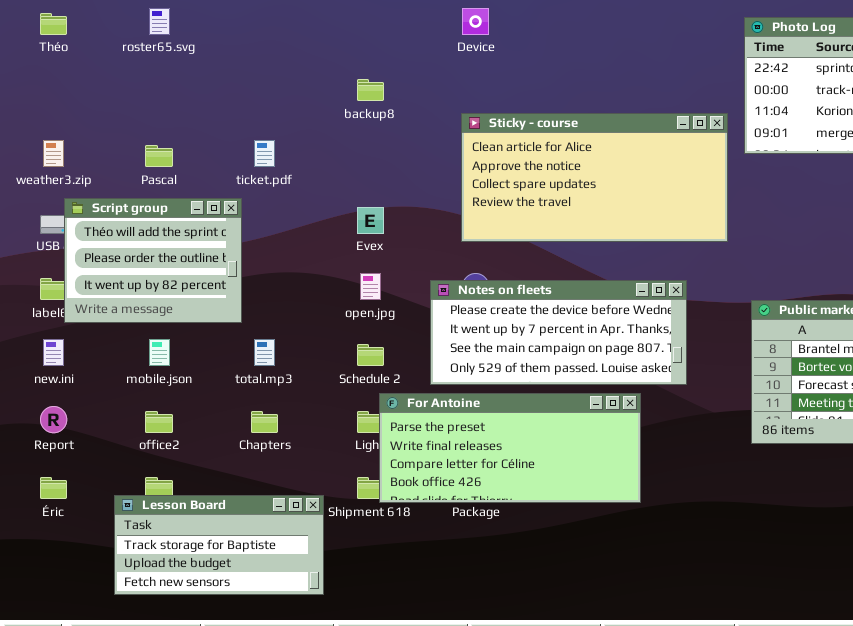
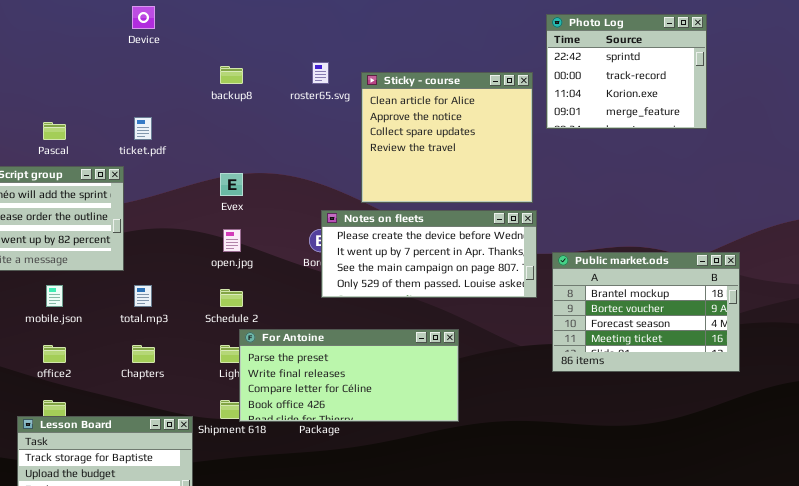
roster65.svg: [149,8,170,35] -> [312,62,329,84], moved
Device: [462,8,489,35] -> [132,6,155,29], moved
Sticky - course: [461,113,728,242] -> [361,72,533,203], resized
Notes on fleets: [430,280,687,385] -> [321,210,537,298], moved

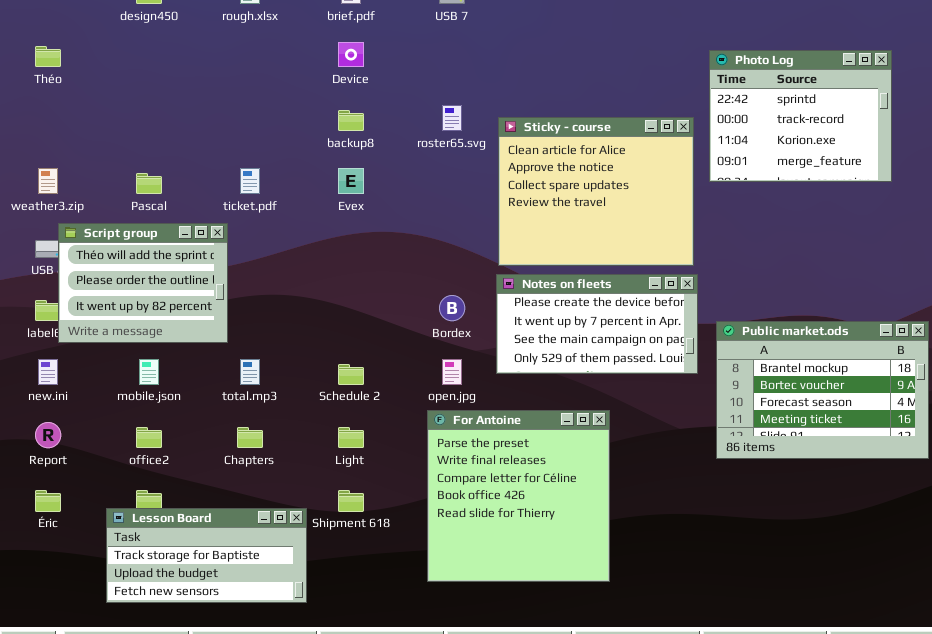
Device: [132,6,155,29] -> [338,42,364,67], moved
Evex: [220,173,243,196] -> [338,168,364,194], moved
Notes on fleets: [321,210,537,298] -> [496,274,698,374], resized
open.jpg: [223,229,241,252] -> [442,359,462,385], moved
For Antoine: [239,329,459,422] -> [427,410,610,582], resized

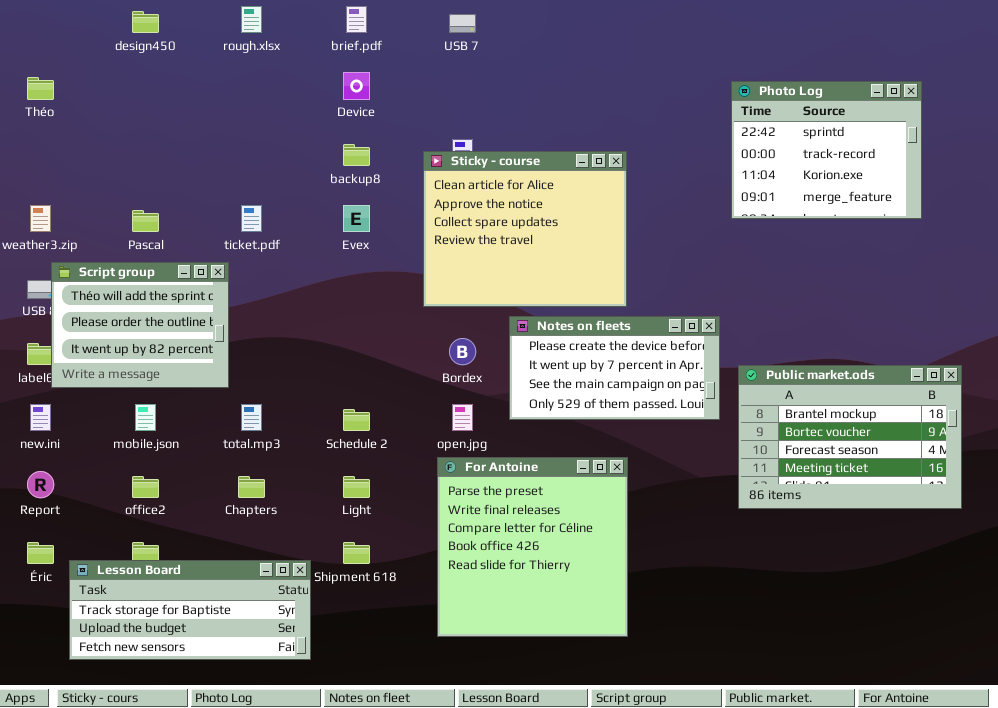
Sticky - course: [498,117,694,266] -> [423,151,627,307], moved
Lesson Board: [106,508,307,603] -> [69,560,311,660], resized

